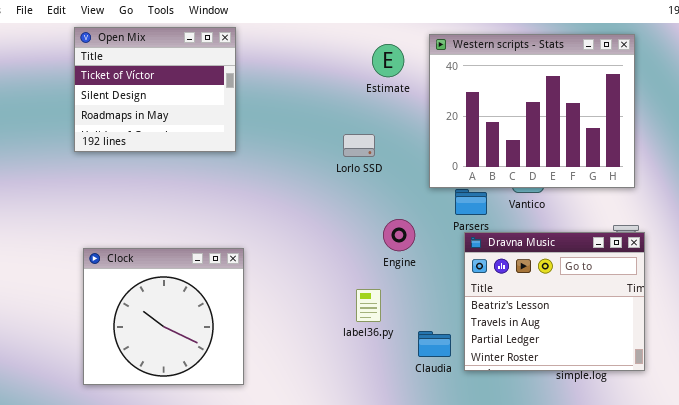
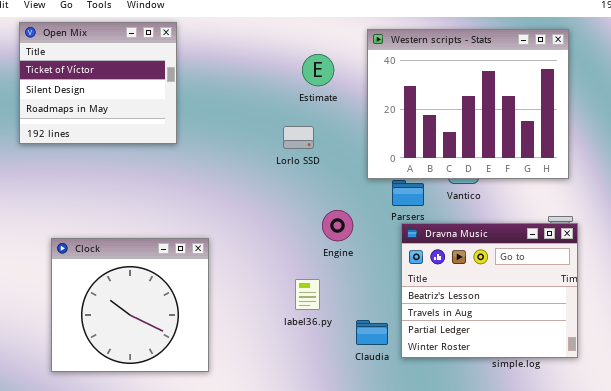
Estimate: [372,44,404,77] -> [302,54,334,86], moved
Clock: [83,248,244,385] -> [51,238,209,372], moved

